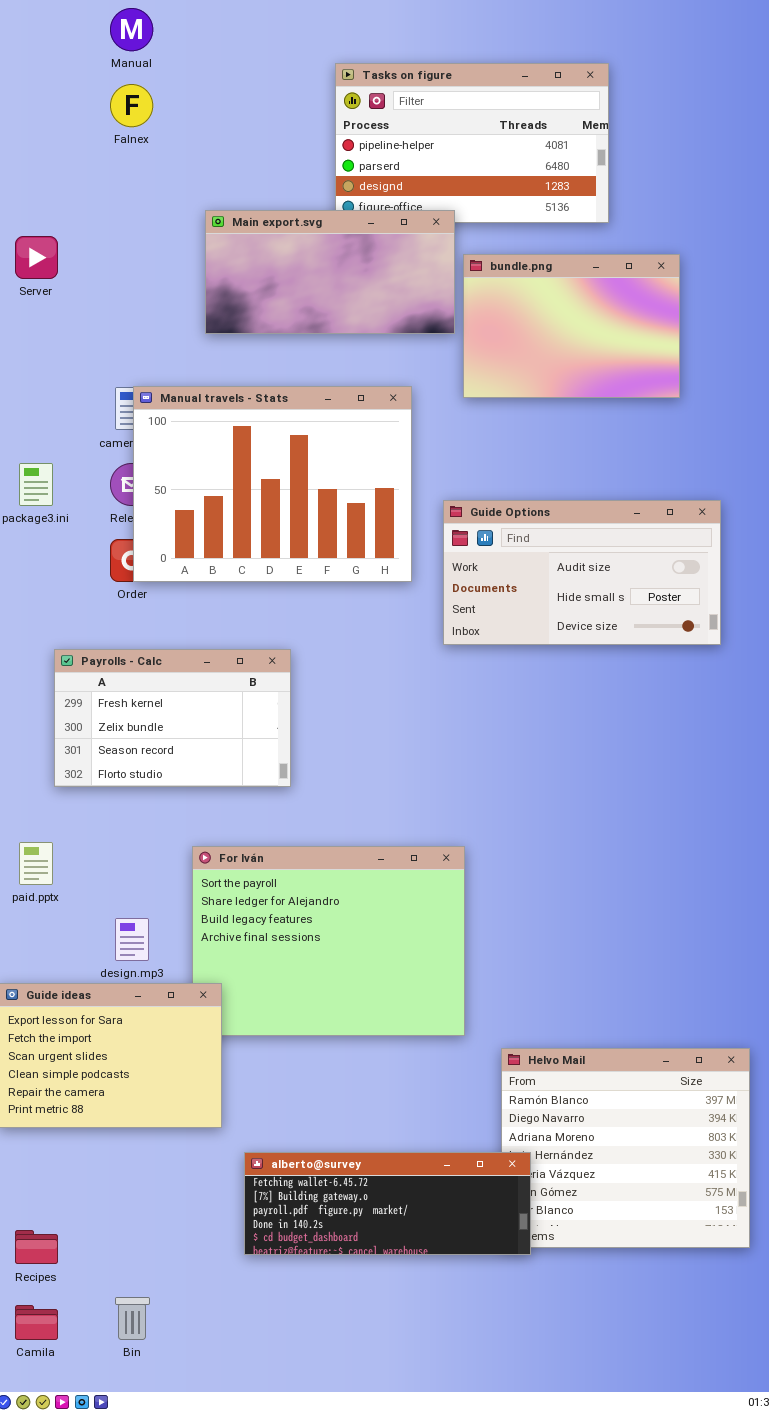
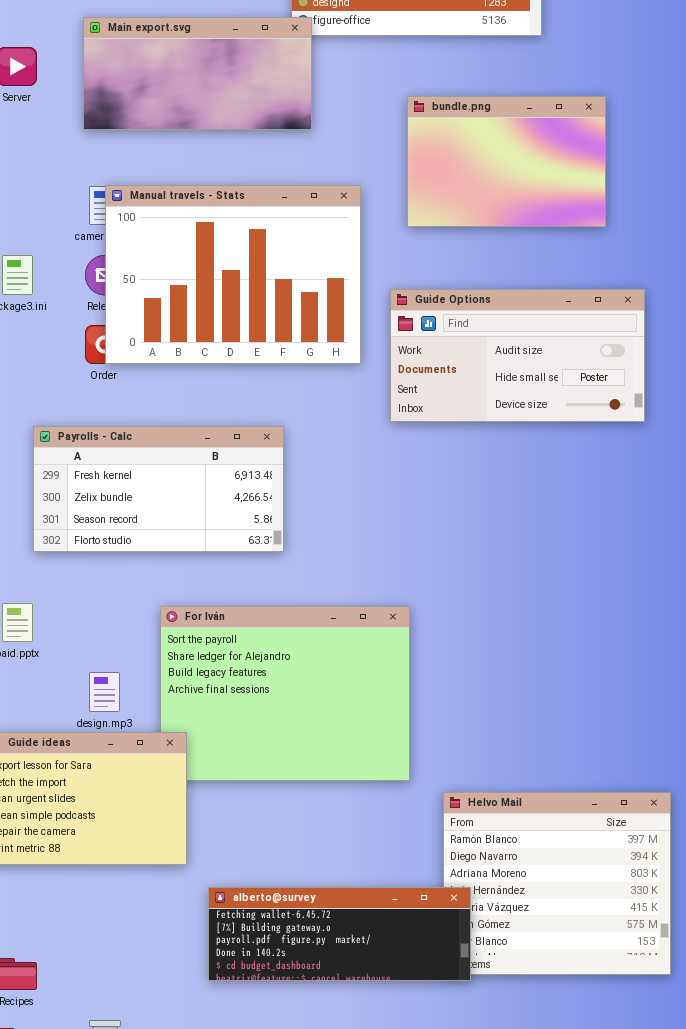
Main export.svg: [205,210,455,334] -> [83,17,312,130], moved
bundle.png: [463,254,680,398] -> [407,96,606,227], moved
Payrolls - Calc: [54,649,291,787] -> [33,426,284,552], resized

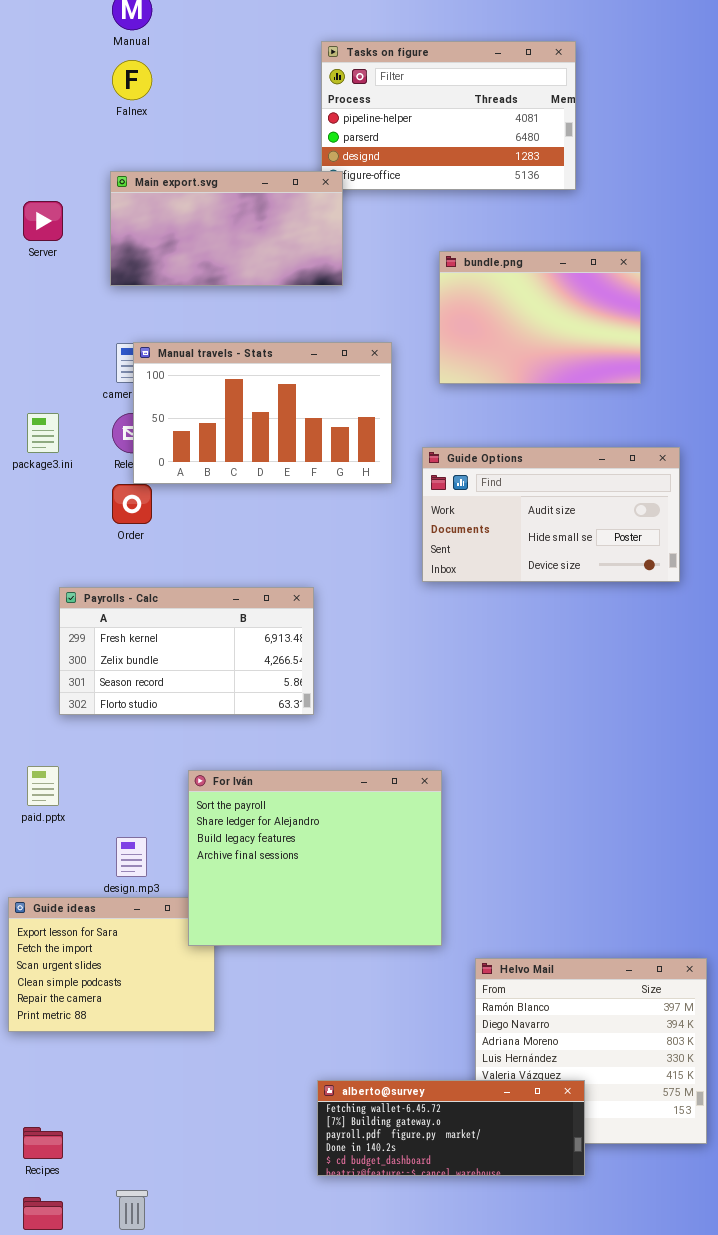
Manual travels - Stats: [105,185,361,364] -> [133,342,392,484], resized
For Iván: [160,606,410,781] -> [188,770,442,946], raised
alberto@survey: [208,887,471,981] -> [317,1080,585,1176], moved

